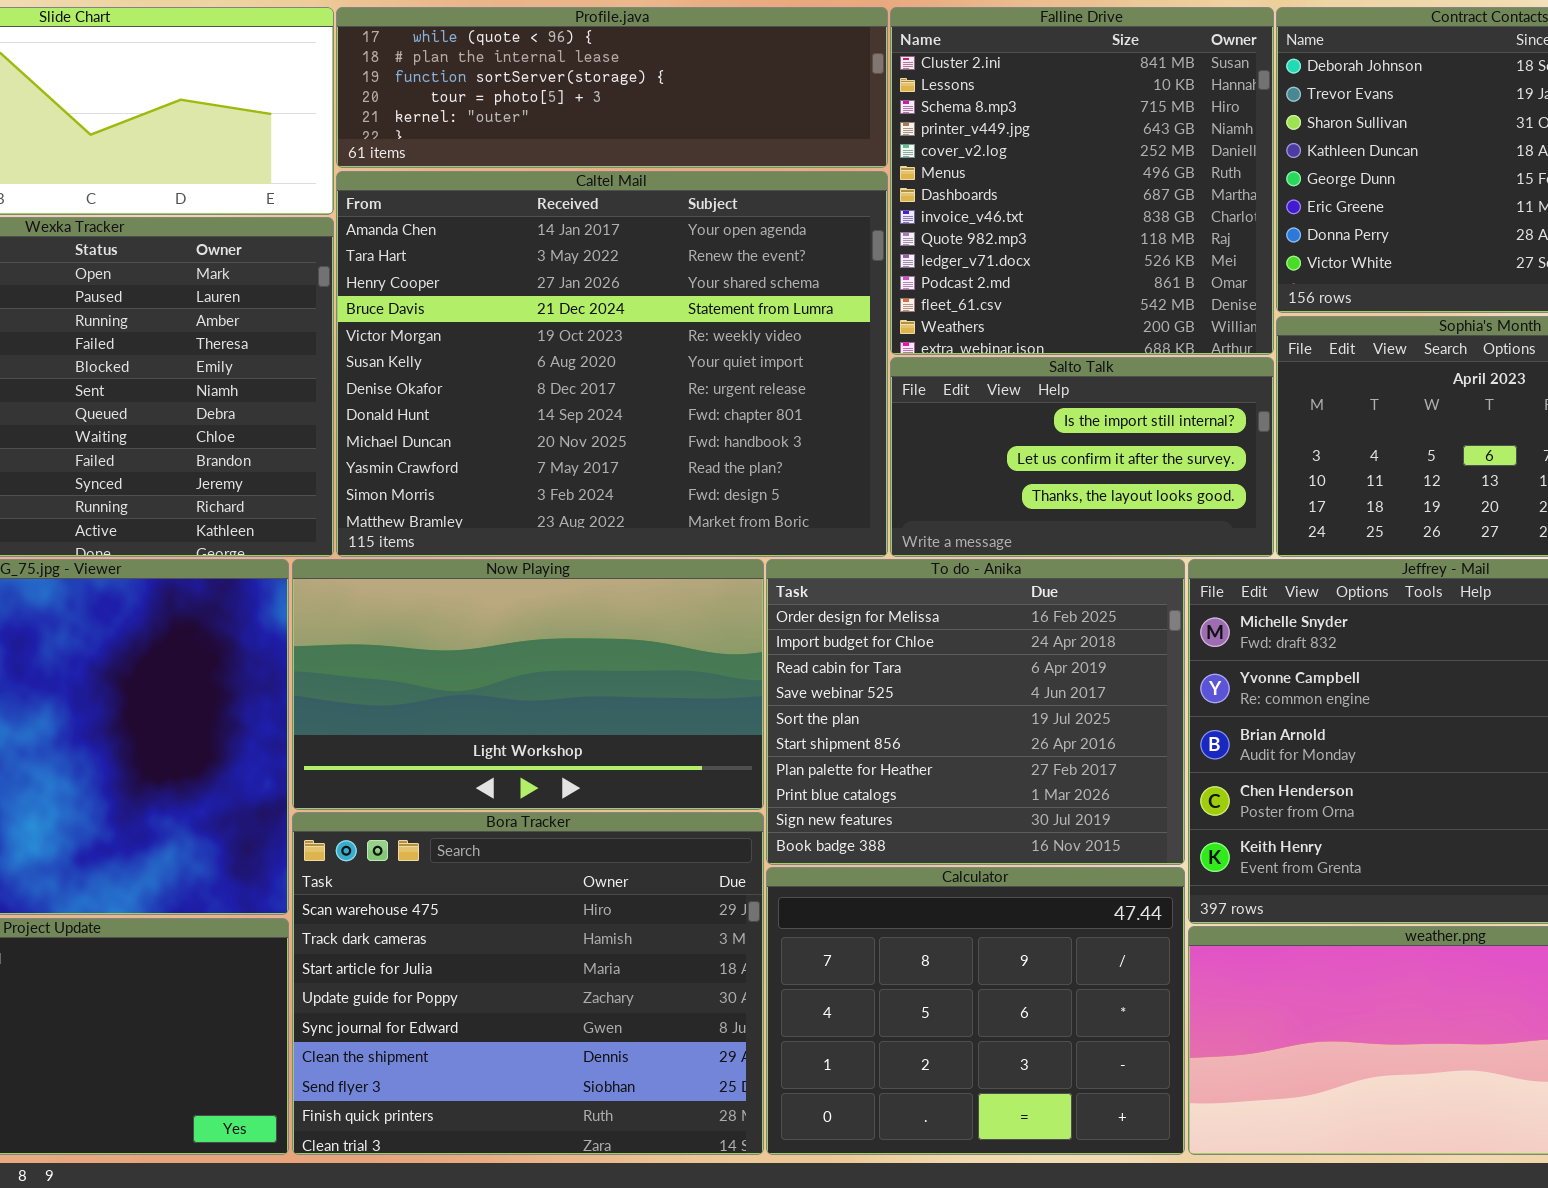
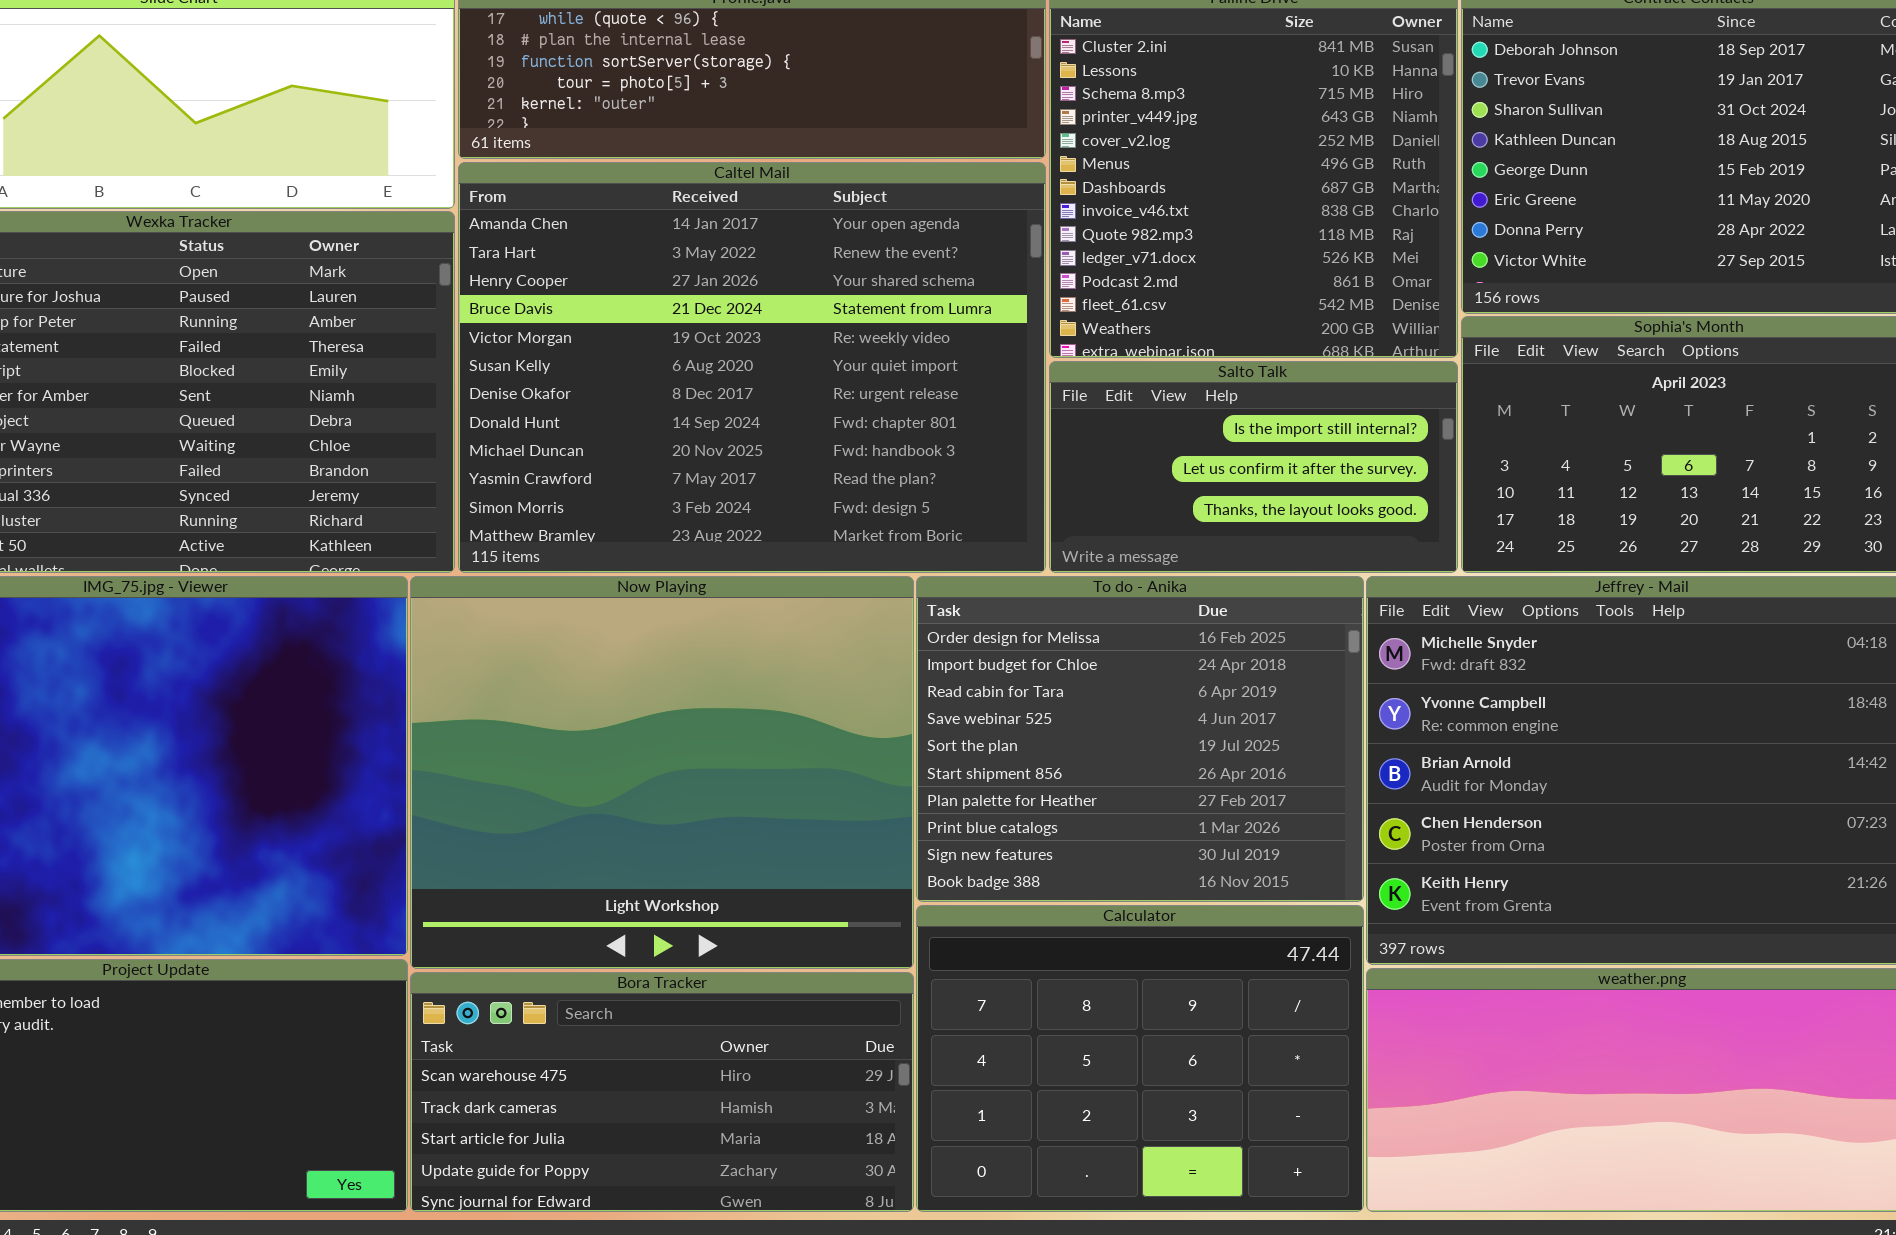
Now Playing: [292,559,764,810] -> [410,576,914,969], resized
Bora Tracker: [292,812,764,1155] -> [410,972,914,1212], resized

